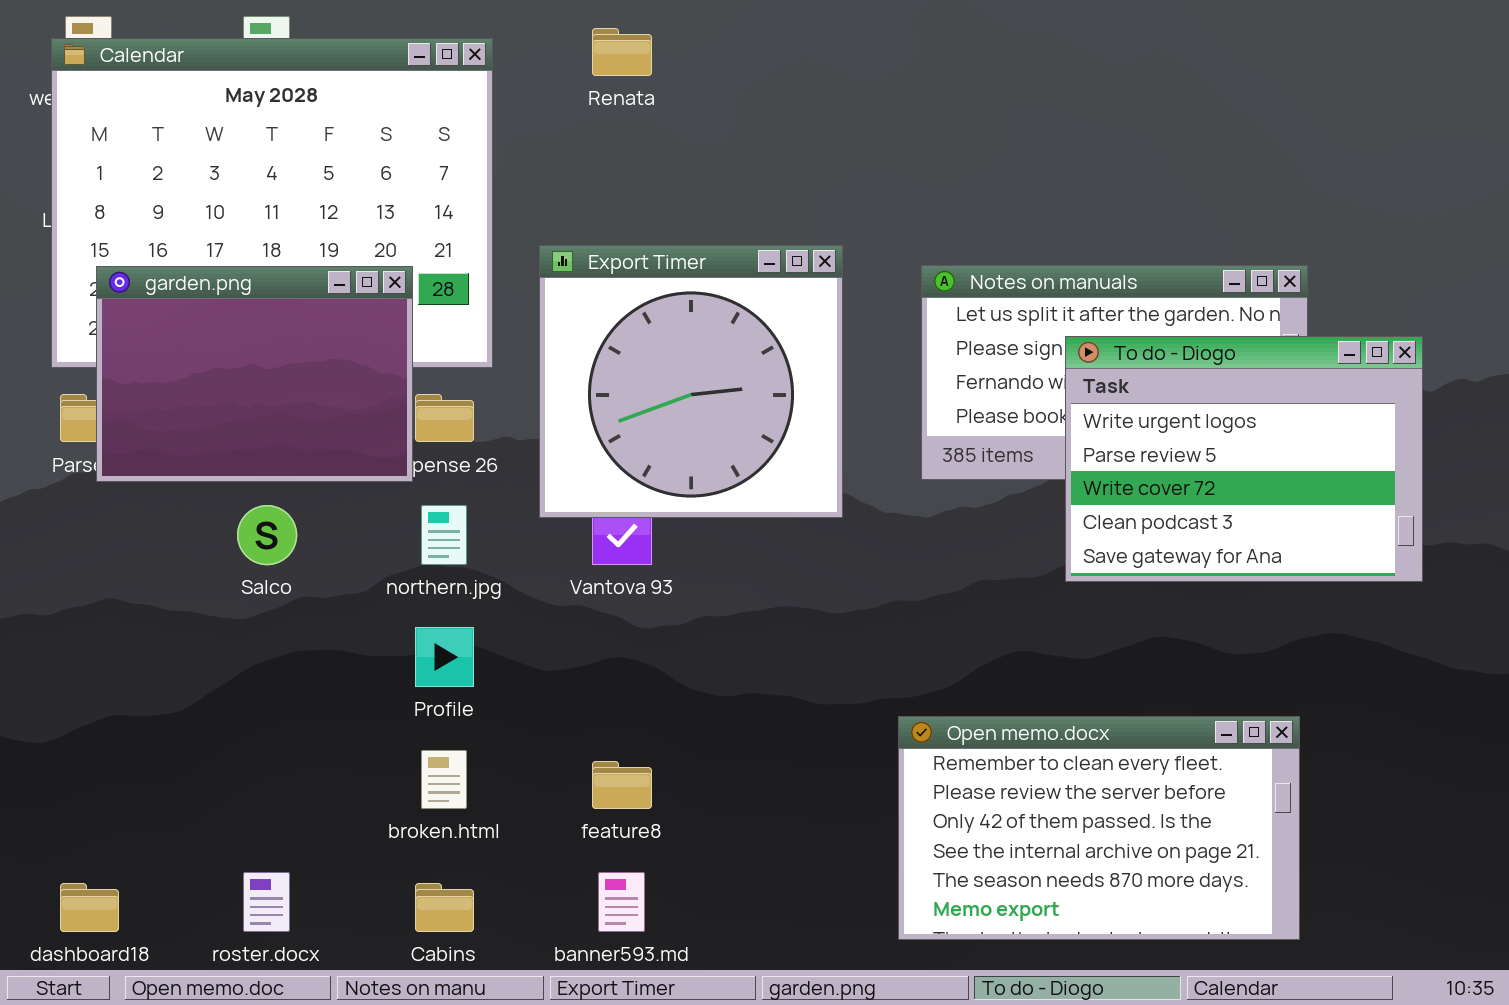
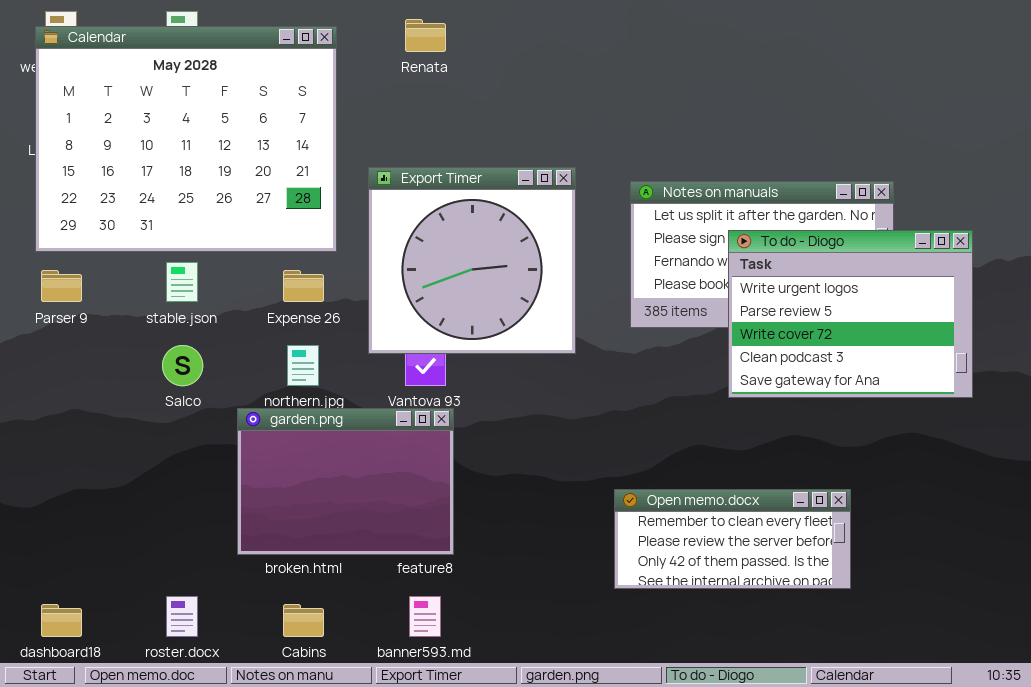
garden.png: [96,266,413,482] -> [237,408,454,555], moved
Open memo.docx: [898,716,1300,940] -> [614,489,851,589], resized

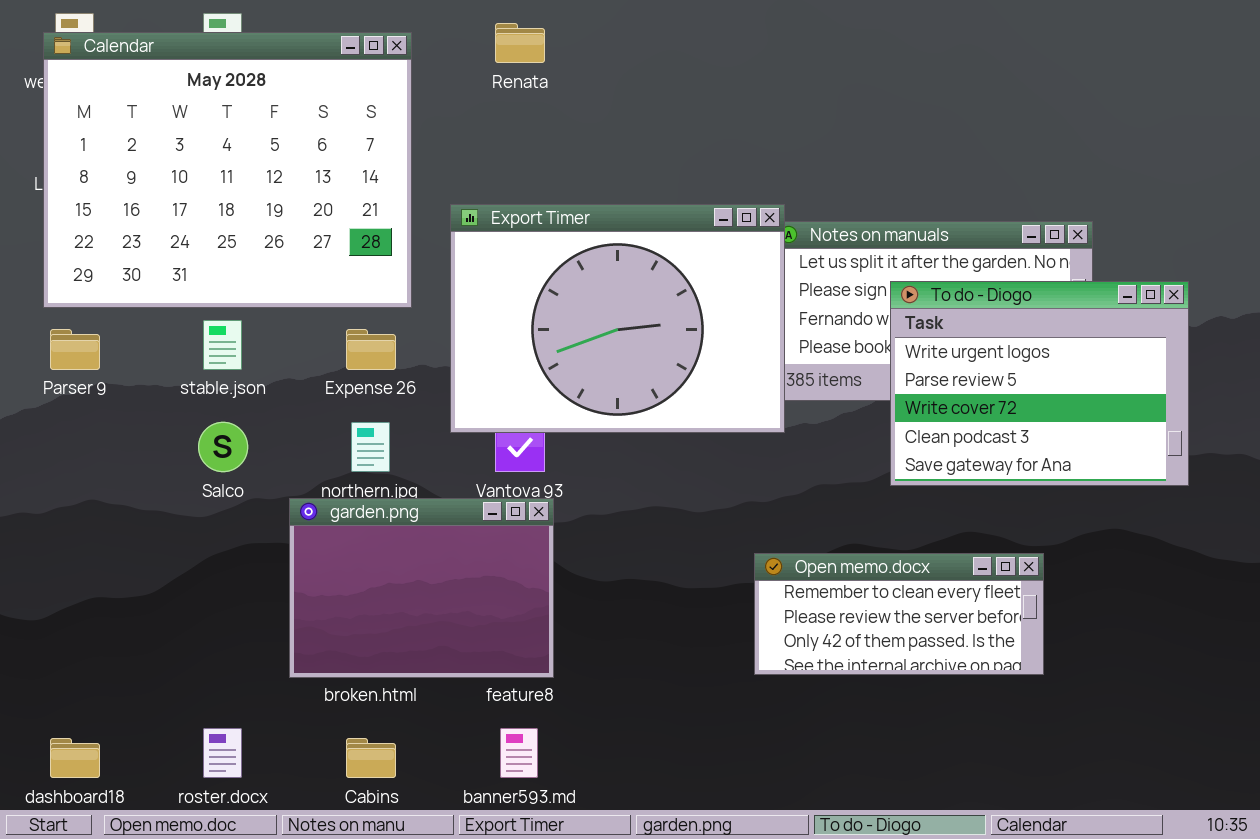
Export Timer: [368,167,576,354] -> [450,204,785,433], resized
Open memo.docx: [614,489,851,589] -> [754,553,1044,675], moved

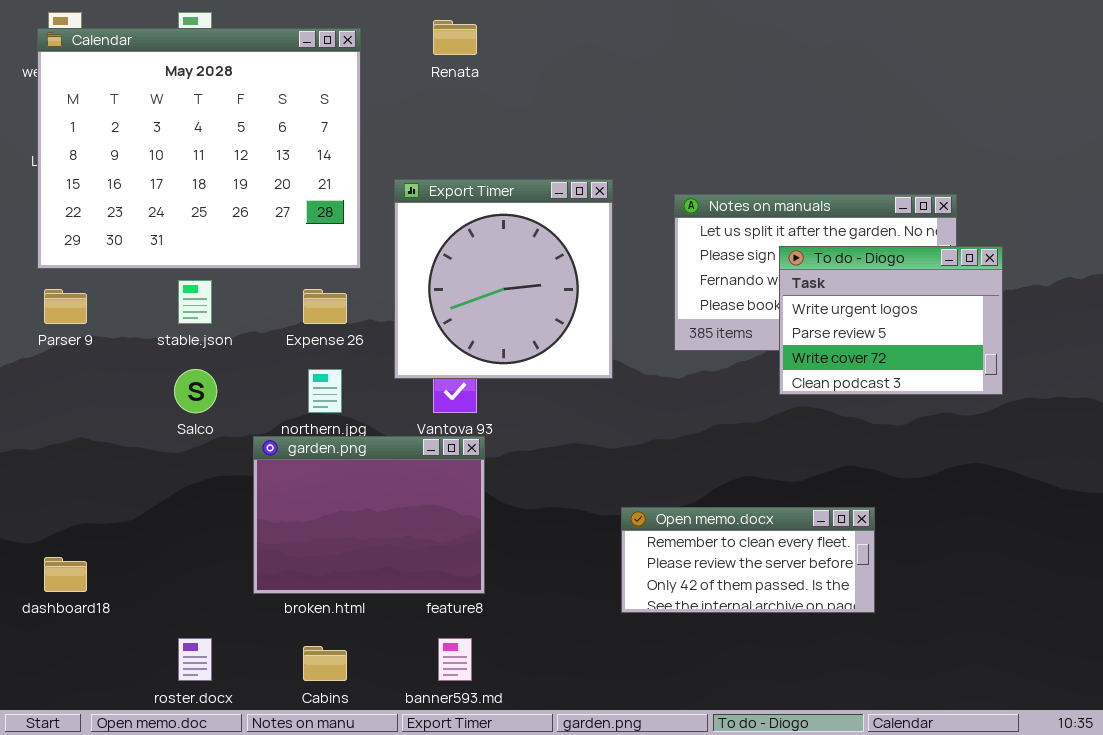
Export Timer: [450,204,785,433] -> [394,179,613,379], resized
To do - Diogo: [890,281,1189,486] -> [779,246,1003,395], resized
Open memo.docx: [754,553,1044,675] -> [621,507,875,613], moved
dashboard18: [50,738,100,778] -> [44,557,87,592], moved

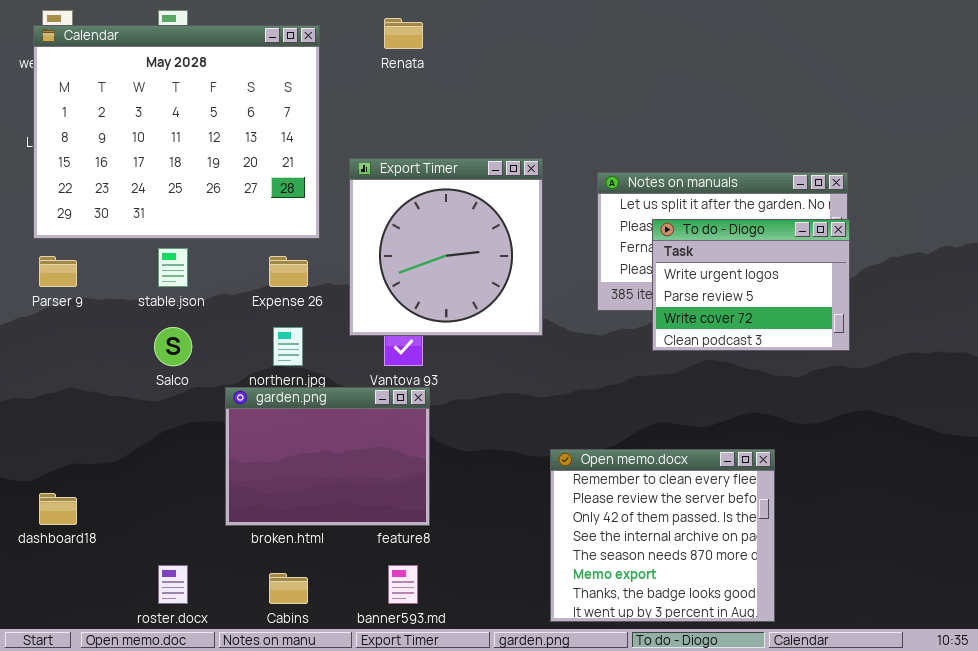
To do - Diogo: [779,246,1003,395] -> [652,219,850,351], moved
Open memo.docx: [621,507,875,613] -> [550,449,775,622], resized

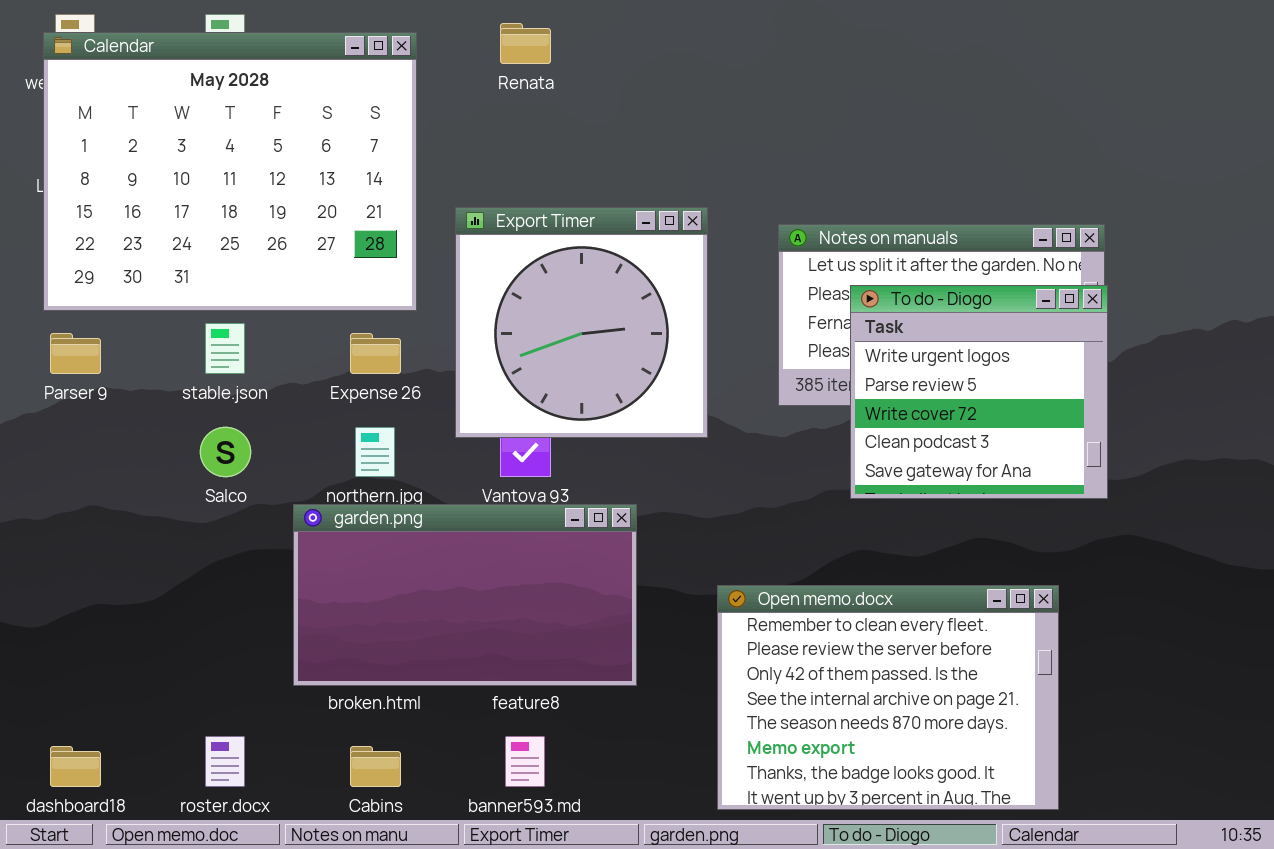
To do - Diogo: [652,219,850,351] -> [850,285,1108,499], resized
garden.png: [225,387,430,526] -> [293,504,637,686], resized
Open memo.docx: [550,449,775,622] -> [717,585,1059,810], resized
dashboard18: [39,493,77,525] -> [50,746,101,787], moved

